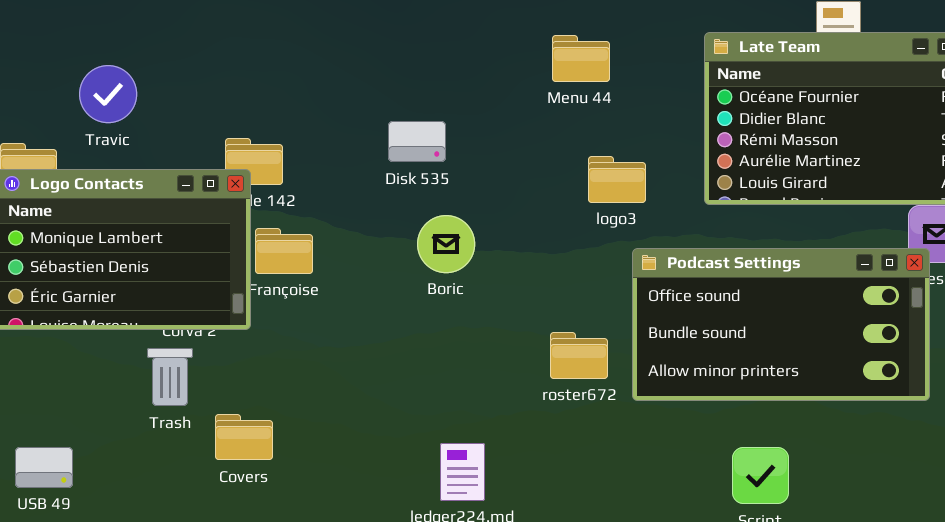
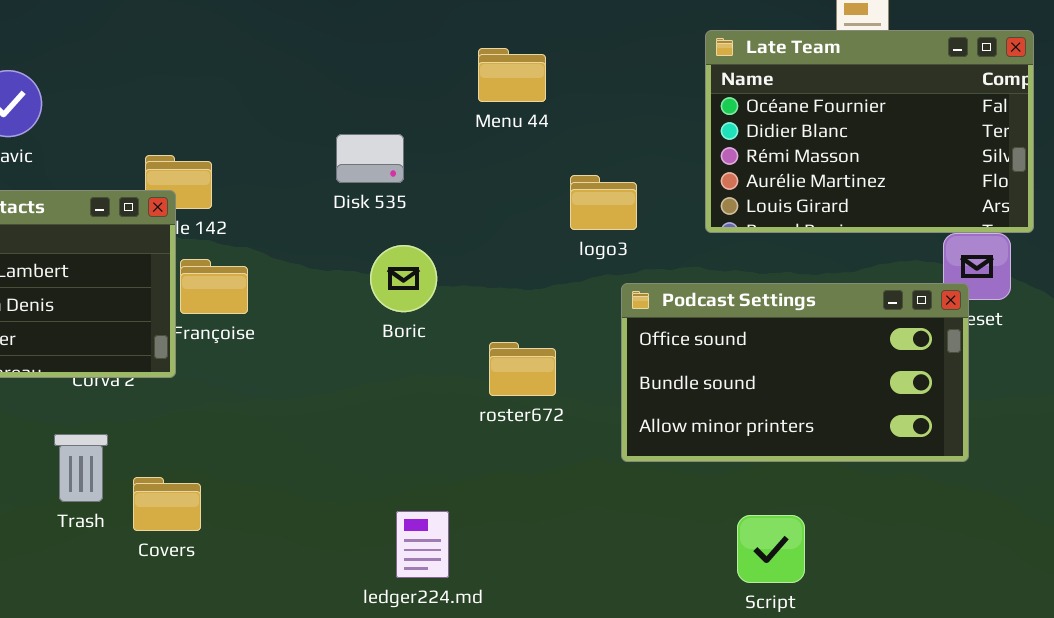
Menu 44: [552,35,610,82] -> [478,48,546,102], moved
roster672: [550,332,608,379] -> [489,342,556,396], moved
Trash: [147,348,193,406] -> [54,434,108,502], moved

